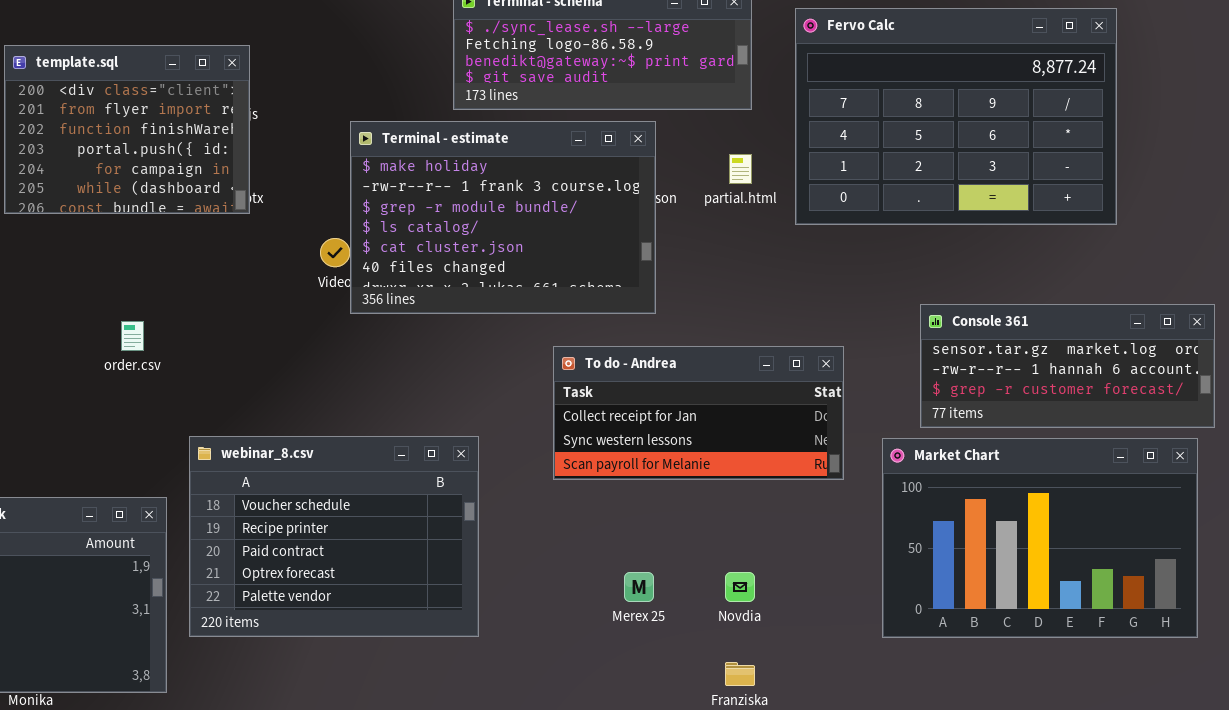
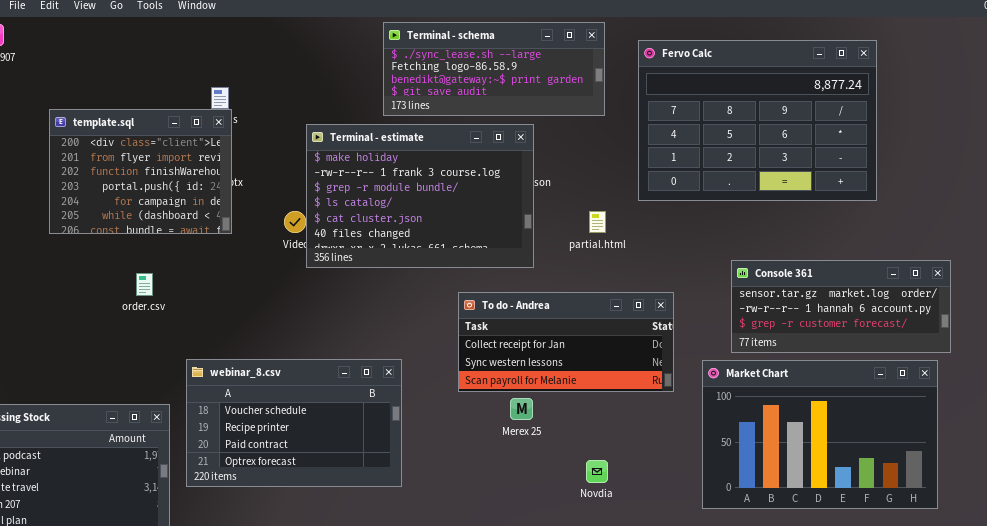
template.sql: [4,45,250,214] -> [49,109,232,234], moved
partial.html: [729,154,752,184] -> [589,211,606,233], moved
webinar_8.csv: [189,436,479,637] -> [186,359,402,487], resized
Merex 25: [624,572,654,602] -> [510,398,533,420], moved

